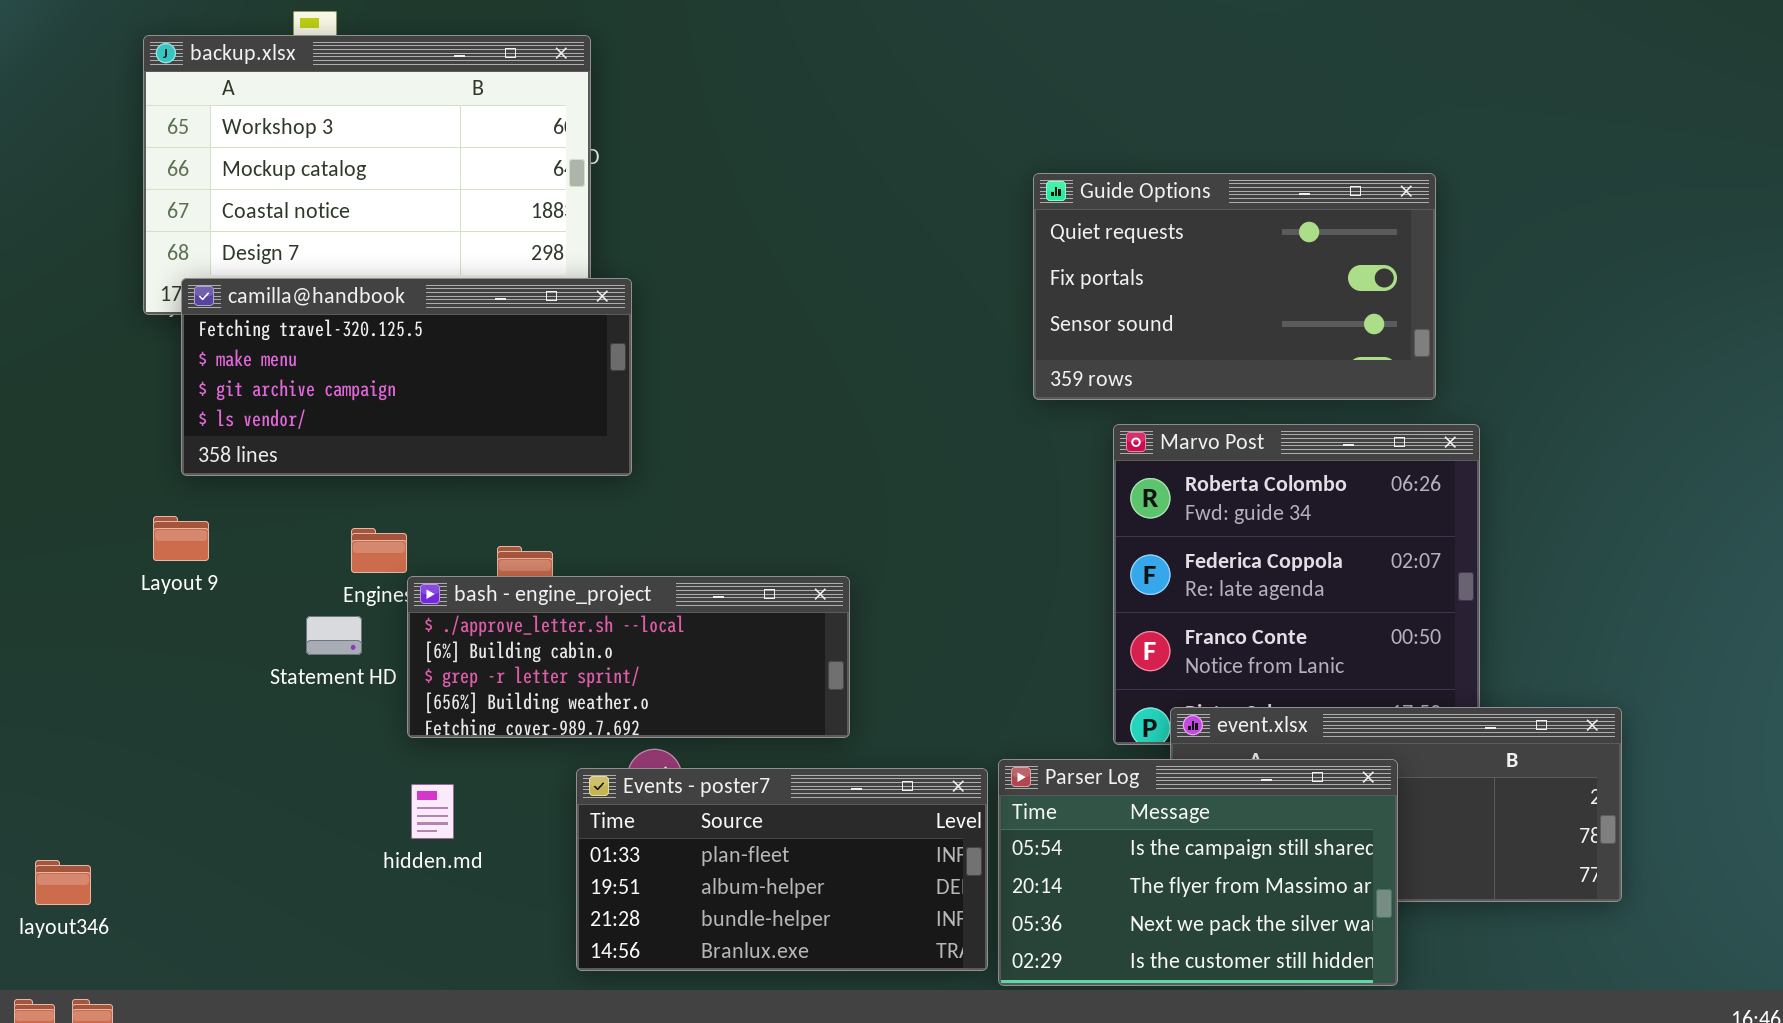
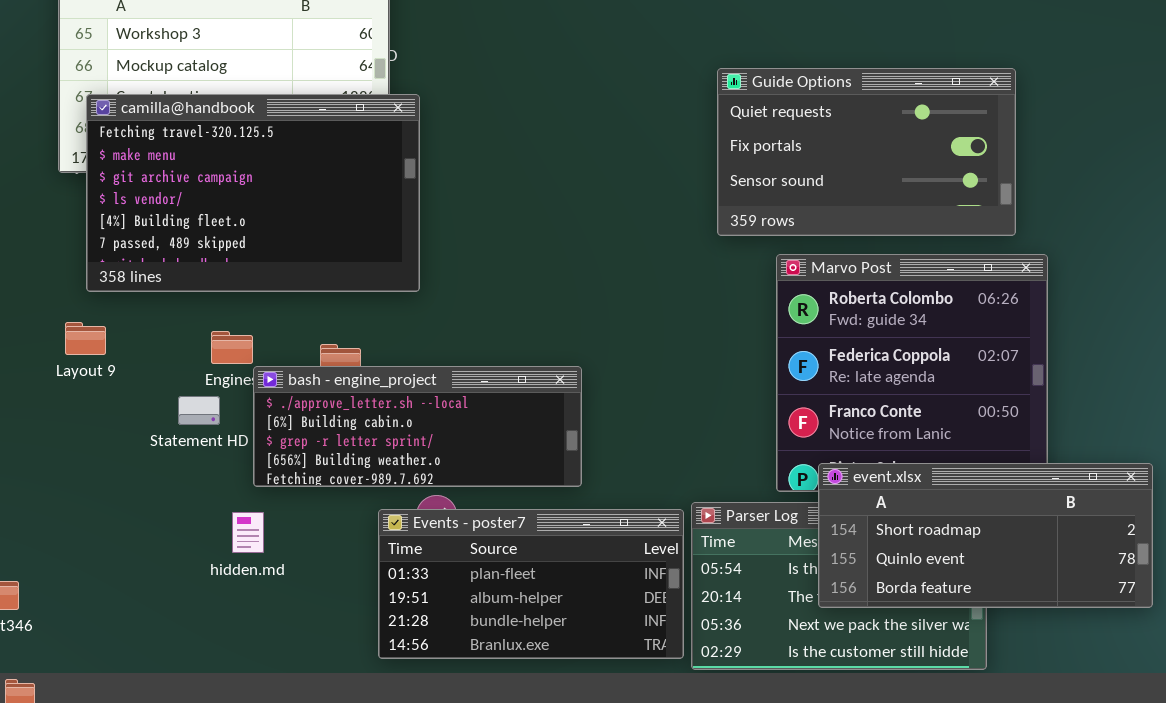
camilla@handbook: [181,278,632,476] -> [86,94,420,292], resized
event.xlsx: [1170,707,1622,902] -> [818,463,1153,608], raised
hidden.md: [411,784,454,839] -> [232,512,264,553], moved

